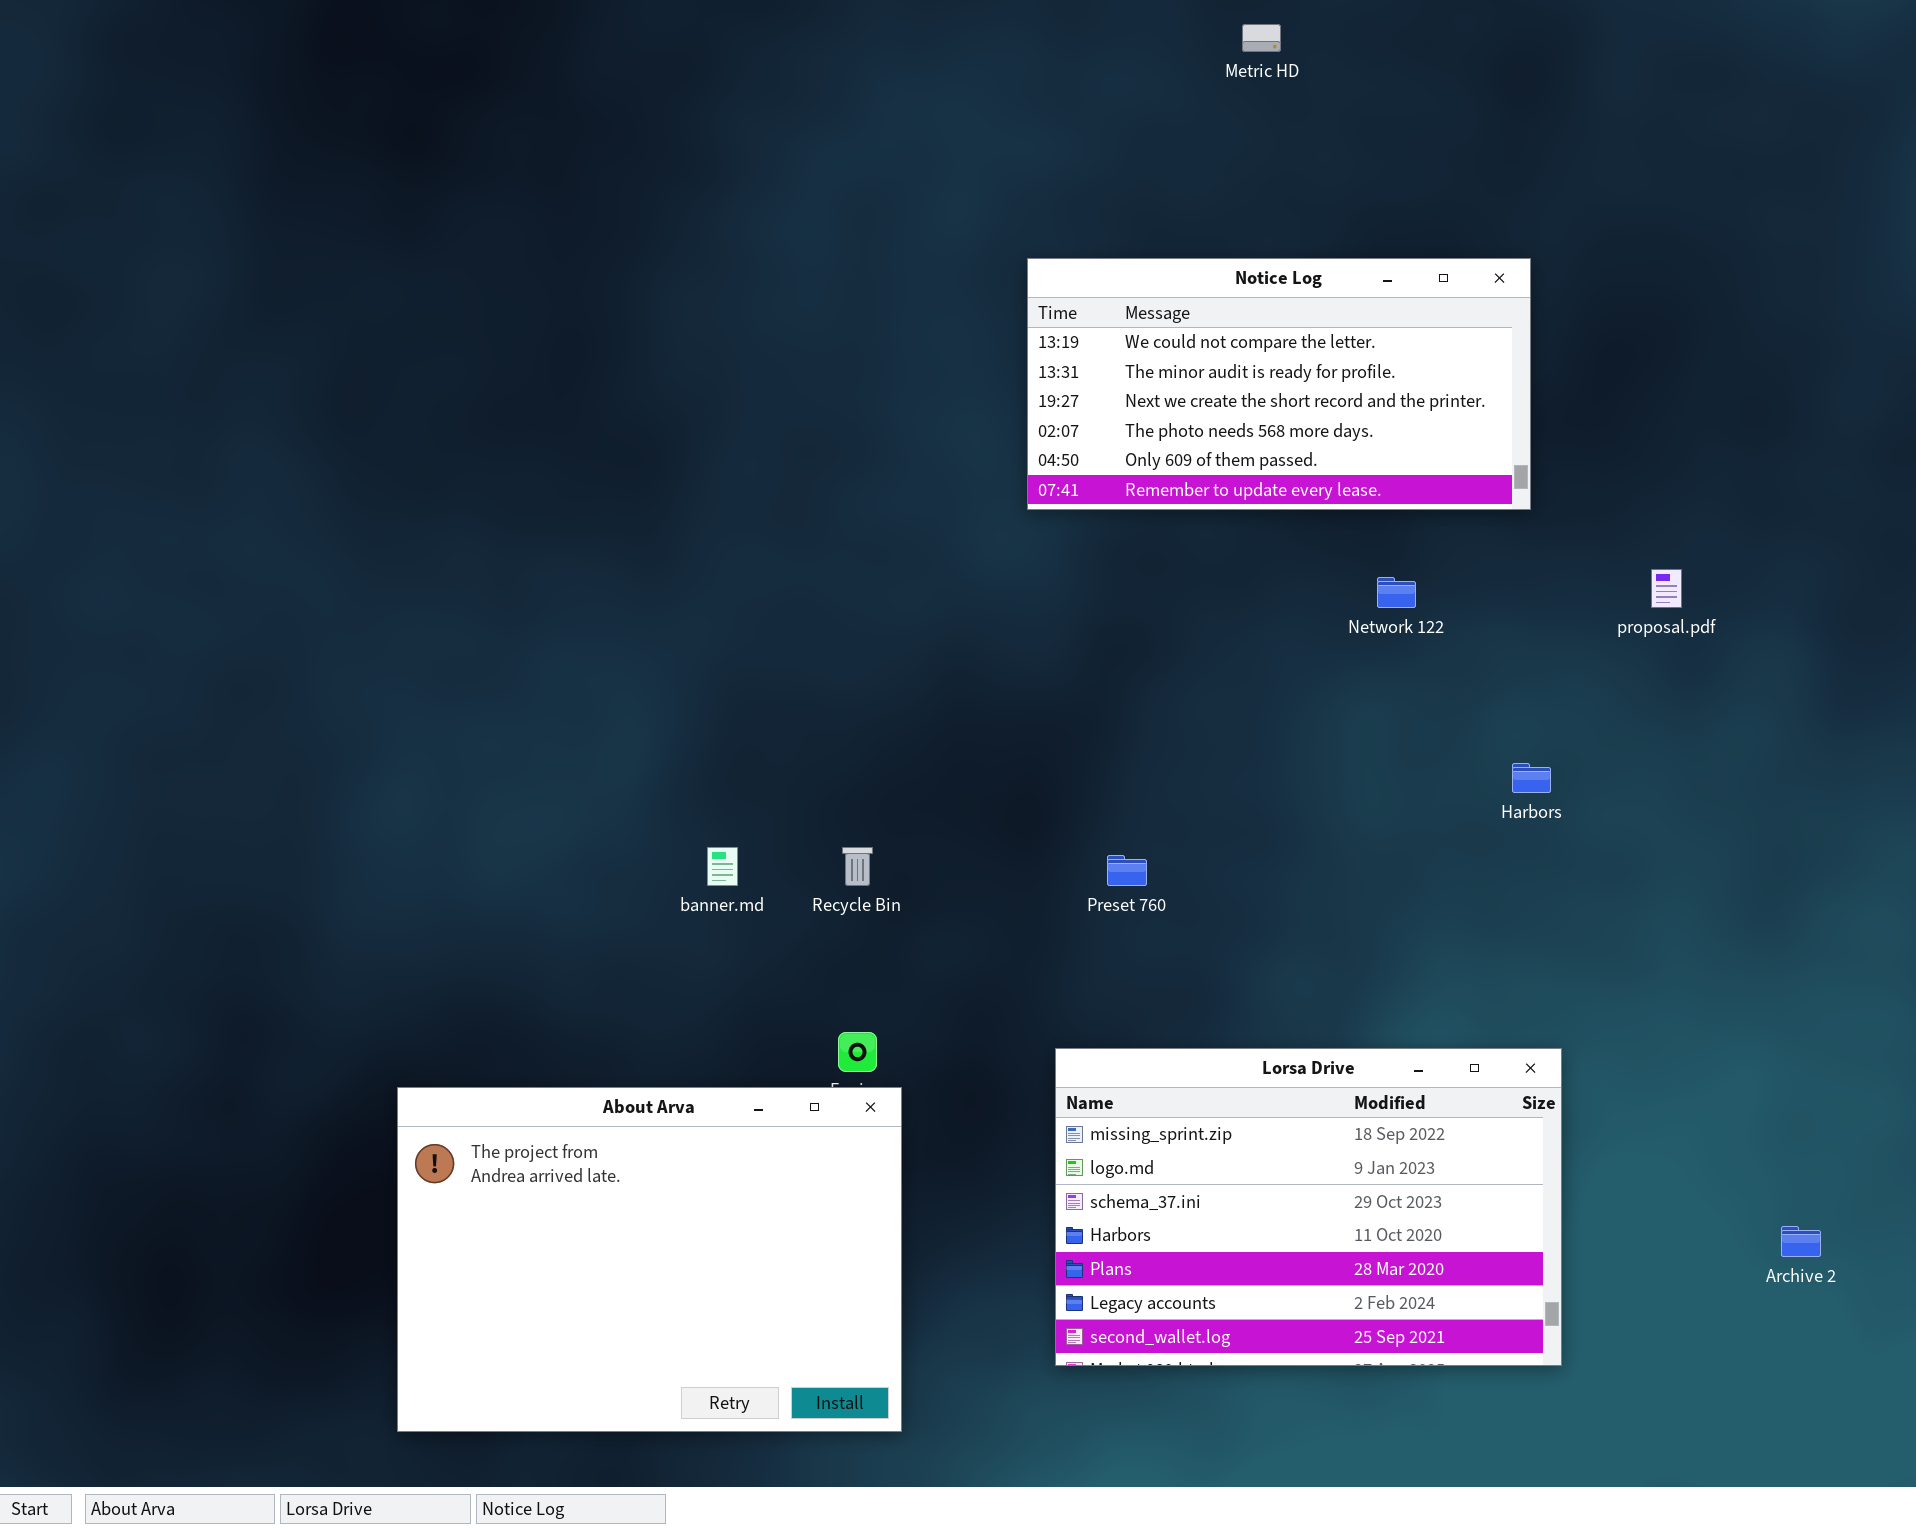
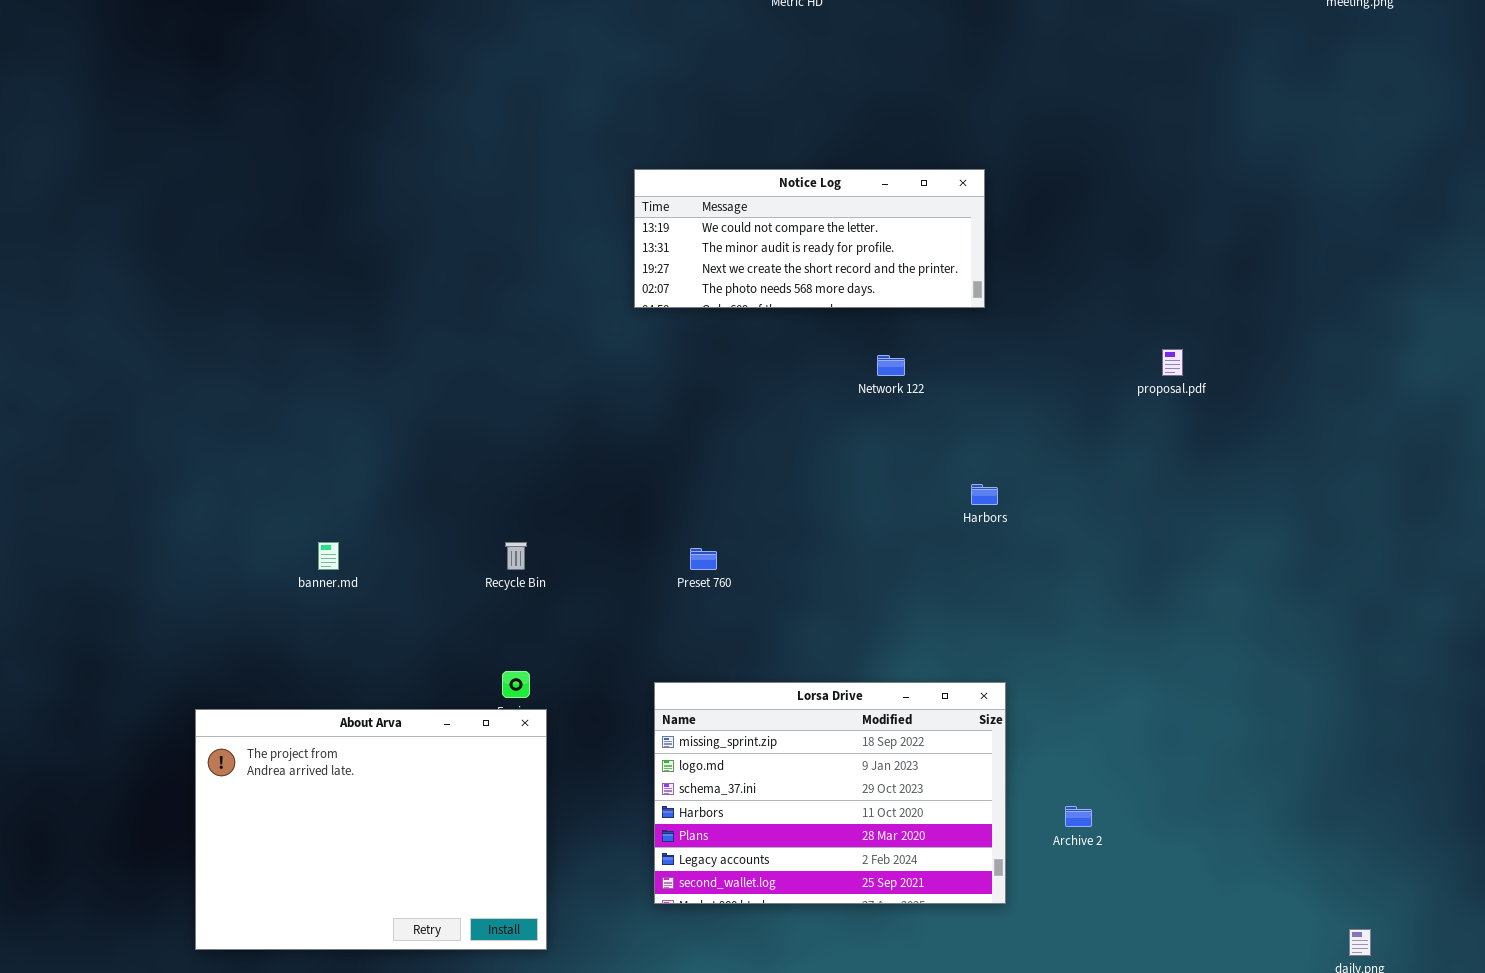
Notice Log: [1027,258,1531,510] -> [634,169,985,308], resized
proposal.pdf: [1651,569,1682,608] -> [1162,349,1183,376], moved
banner.md: [707,847,738,886] -> [318,542,339,570], moved
Archive 2: [1781,1226,1821,1257] -> [1065,806,1092,827], moved

